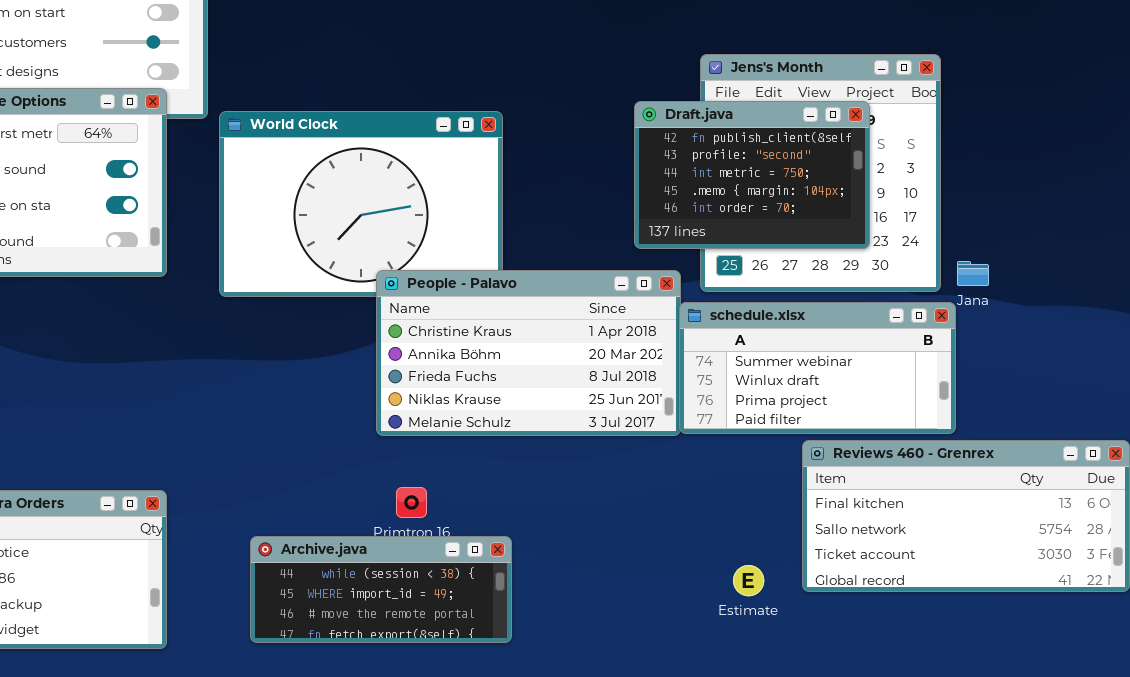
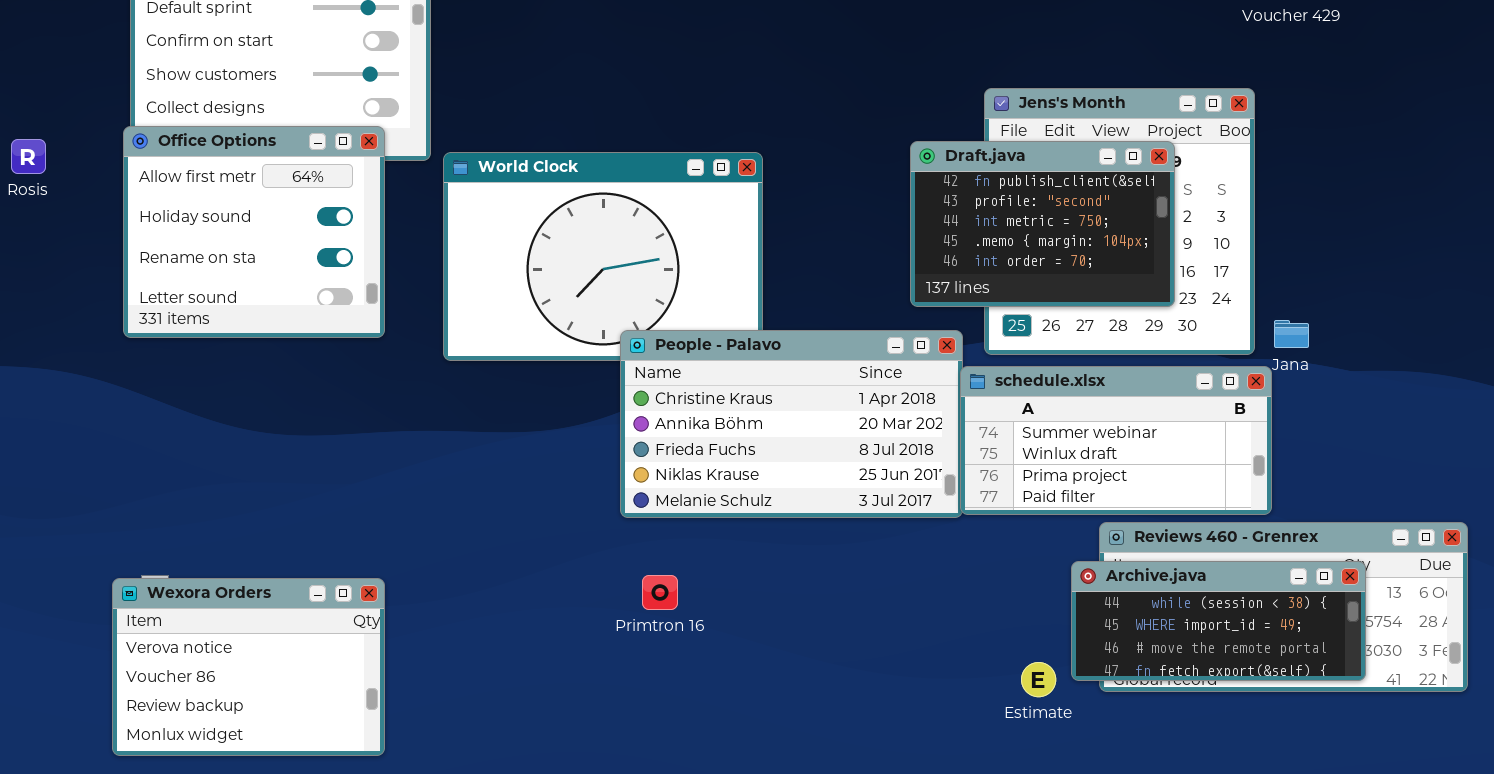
Archive.java: [250,536,512,643] -> [1071,561,1366,681], moved

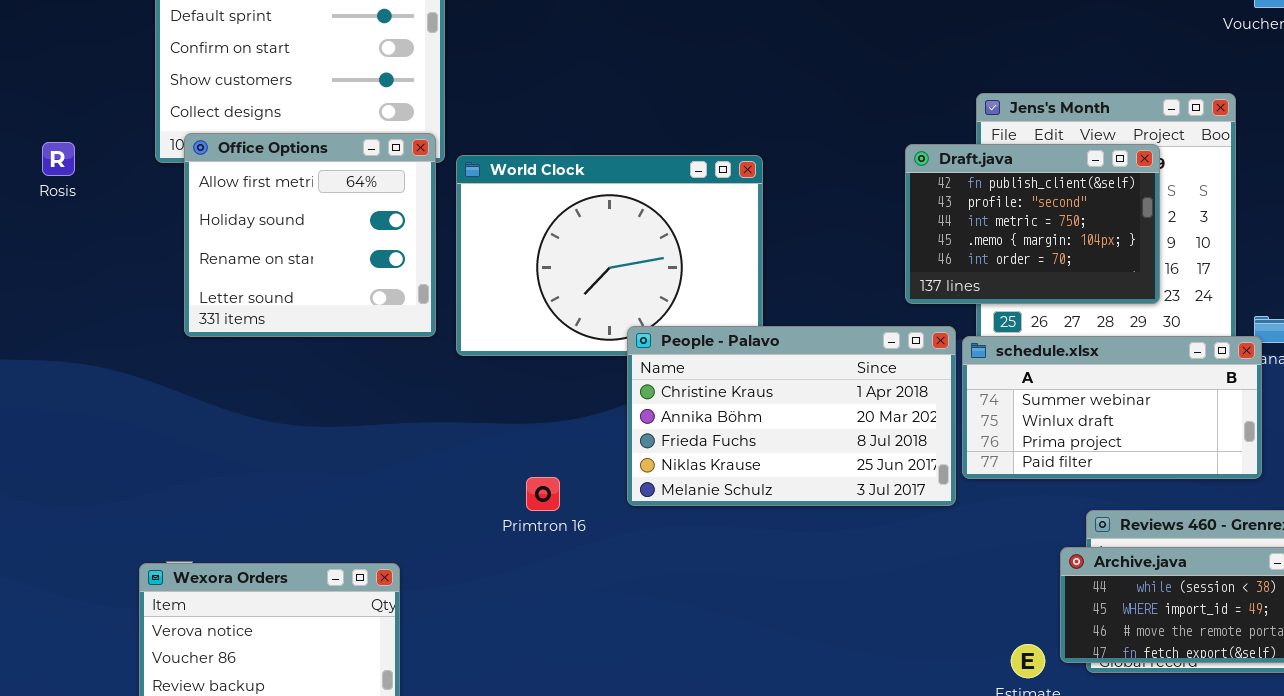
Office Options: [123,126,385,338] -> [184,133,436,337], moved
schedule.xlsx: [960,366,1272,515] -> [962,336,1262,479], moved
Primtron 16: [642,575,678,610] -> [526,477,560,511], moved

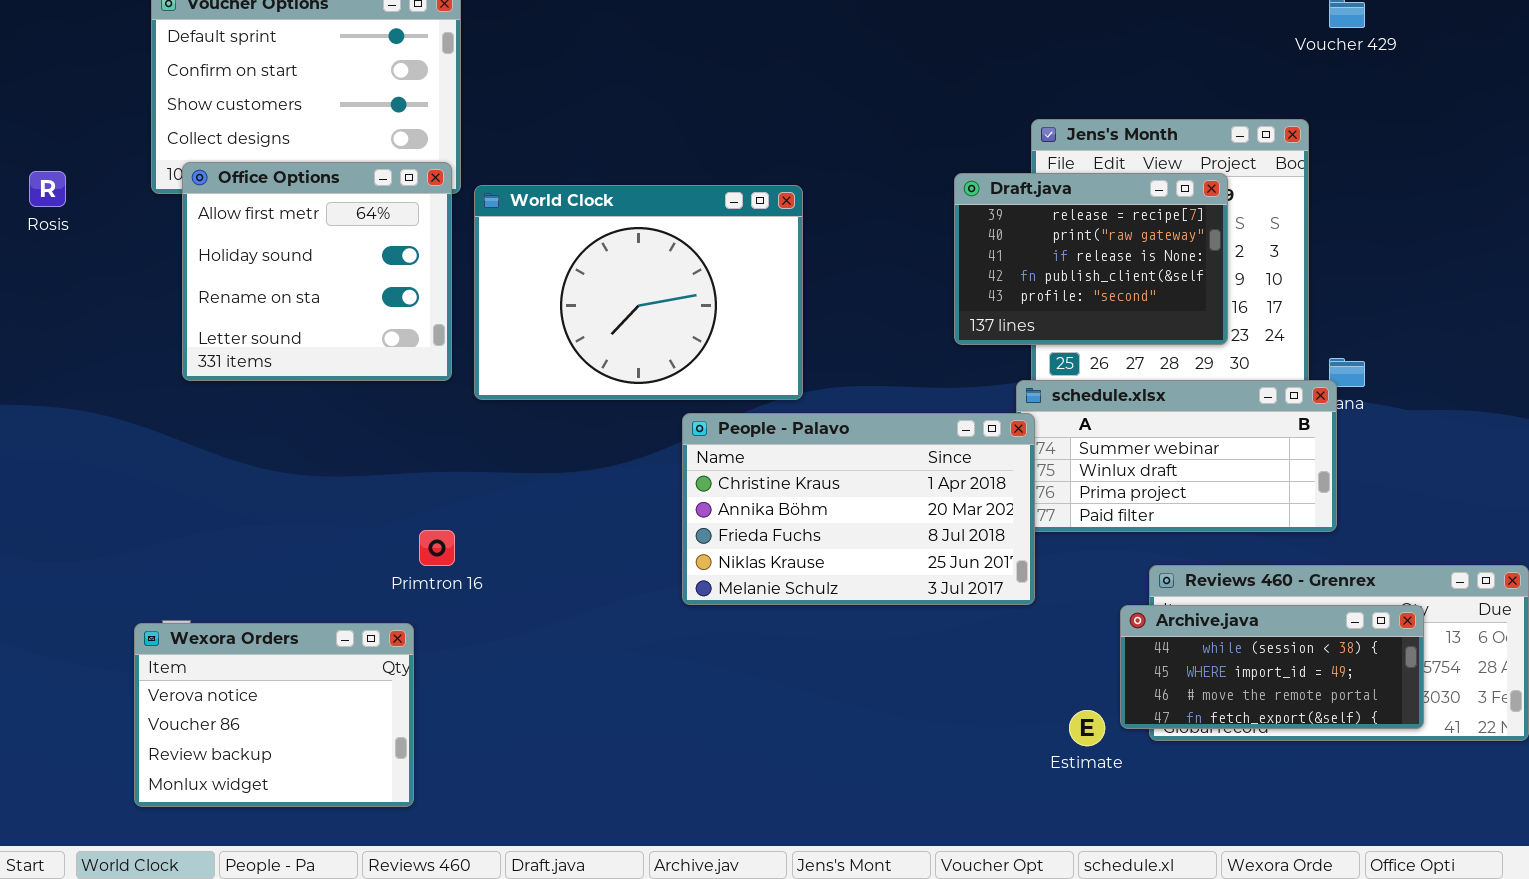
Draft.java: [905,144,1160,304] -> [954,173,1228,345], scrolled up 3 rows
People - Palavo: [627,326,956,506] -> [682,413,1035,605], moved
Primtron 16: [526,477,560,511] -> [419,530,455,566], moved

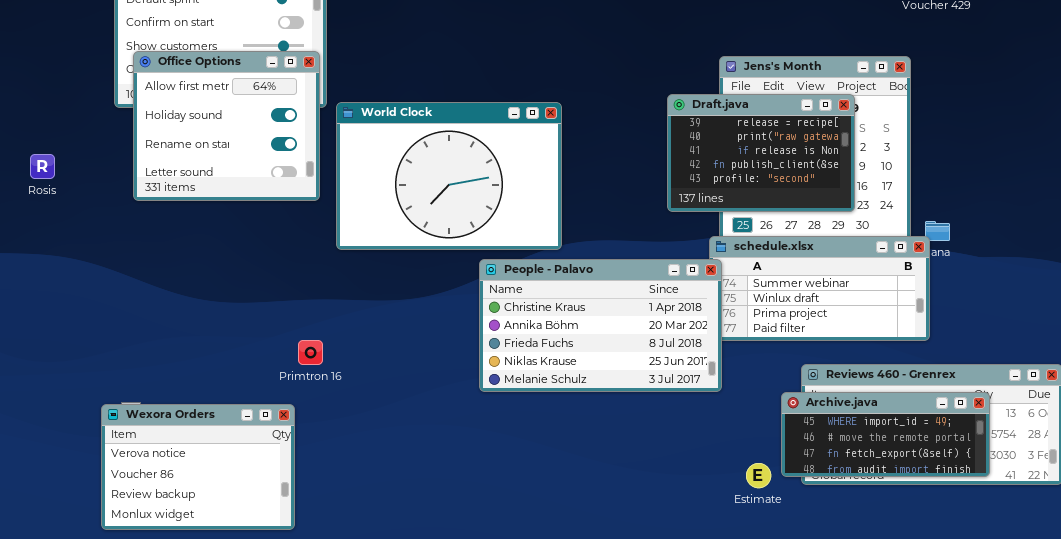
Office Options: [182,162,452,381] -> [133,51,320,201], moved
Rosis: [29,171,66,207] -> [30,154,55,179], moved
Archive.java: [1120,605,1424,729] -> [781,392,990,477], scrolled down 1 row

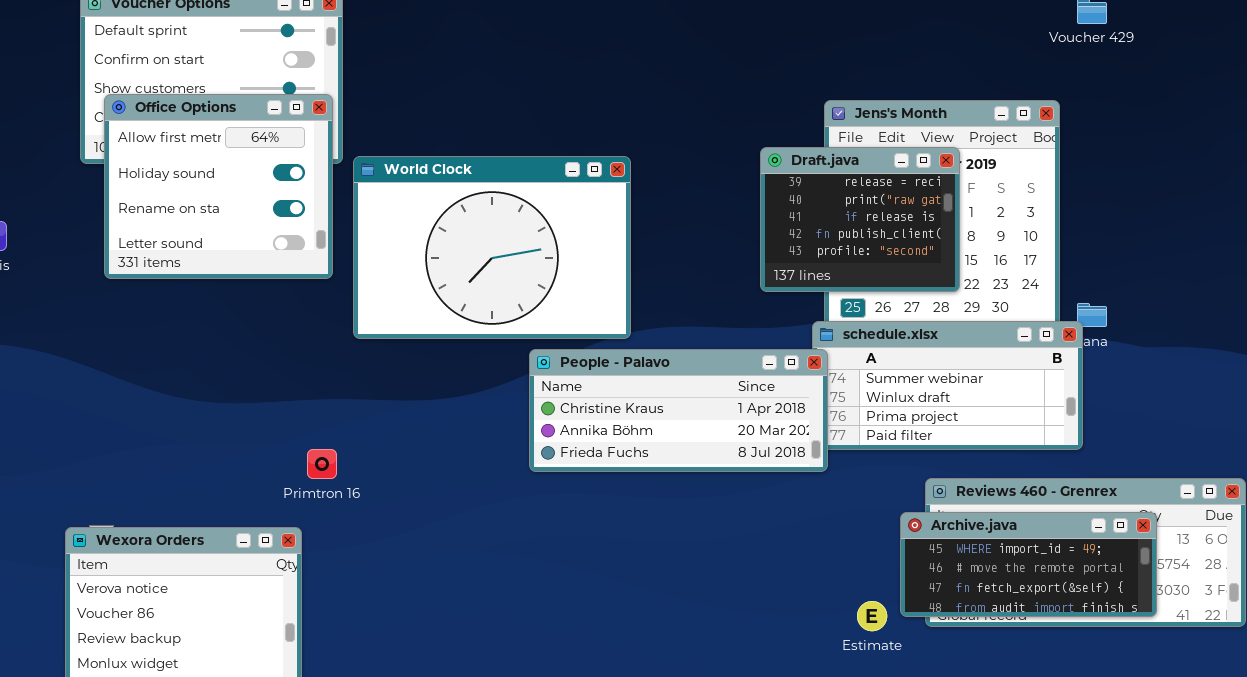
Draft.java: [667,94,855,212] -> [760,147,960,292], resized
People - Palavo: [479,259,722,392] -> [529,349,828,472], resized

